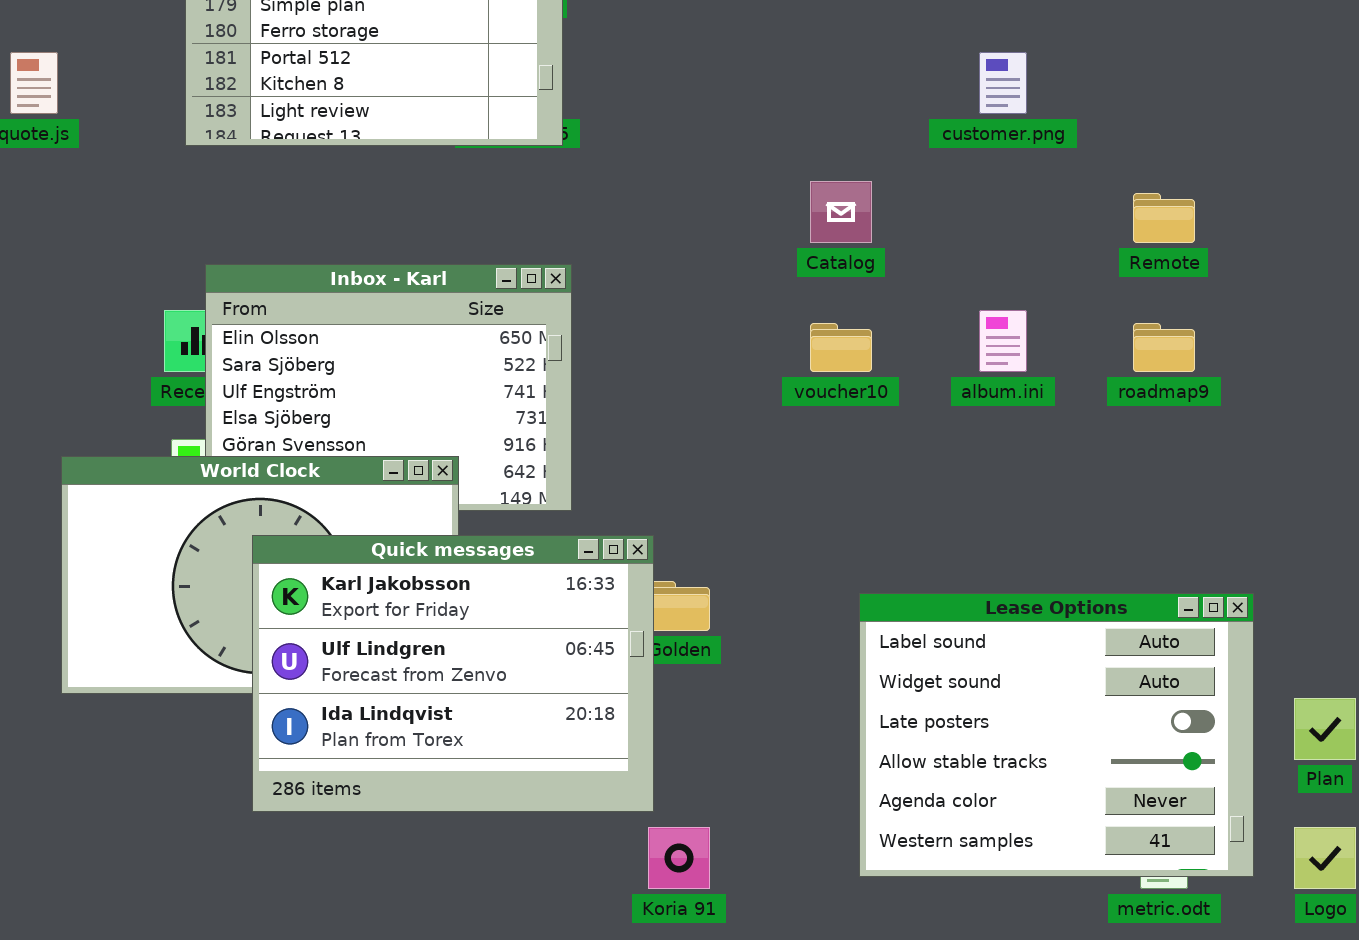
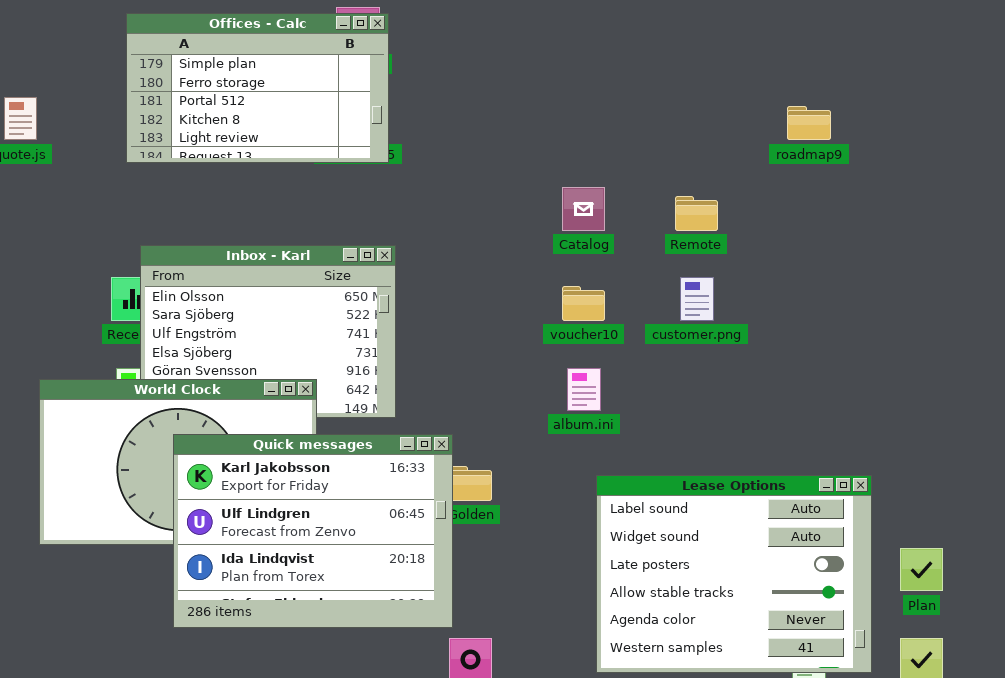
customer.png: [979,52,1027,114] -> [680,277,714,321], moved
Remote: [1133,193,1195,243] -> [675,196,718,231], moved
album.ini: [979,310,1027,372] -> [567,368,601,411], moved
roadmap9: [1133,323,1195,372] -> [787,106,831,140], moved

